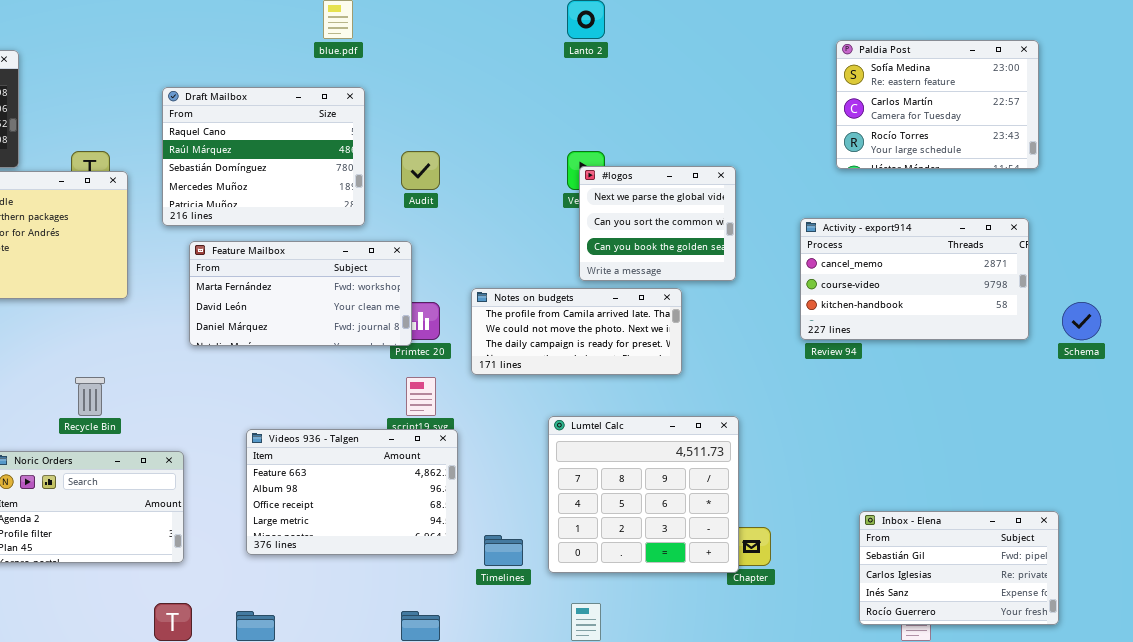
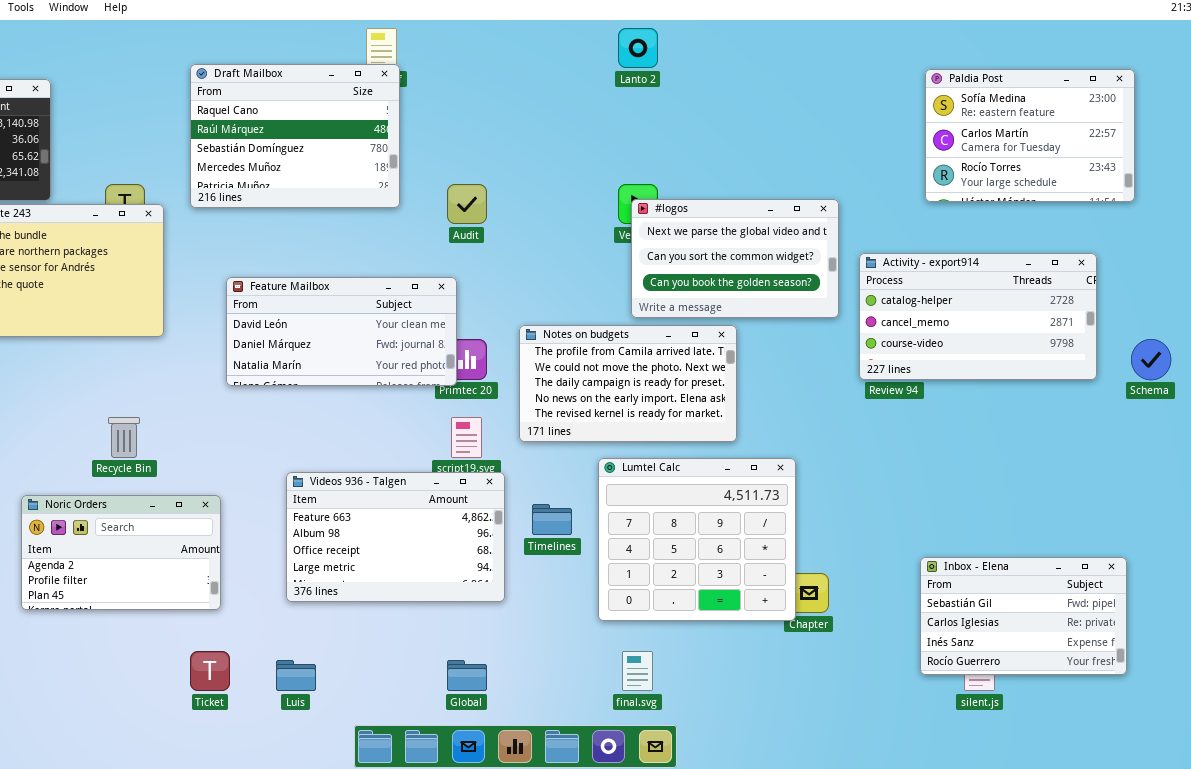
Paldia Post: [836,40,1039,169] -> [925,69,1135,202], moved
Draft Mailbox: [162,87,365,226] -> [190,64,400,208], moved
#logos: [579,166,736,281] -> [631,199,839,318], resized
Activity - export914: [800,218,1029,340] -> [859,253,1097,380], scrolled up 1 row
Feature Mailbox: [189,241,412,346] -> [226,277,457,386], scrolled down 1 row
Notes on budgets: [471,288,682,375] -> [519,325,737,442], resized
Timelines: [484,535,523,566] -> [532,504,572,535], moved

